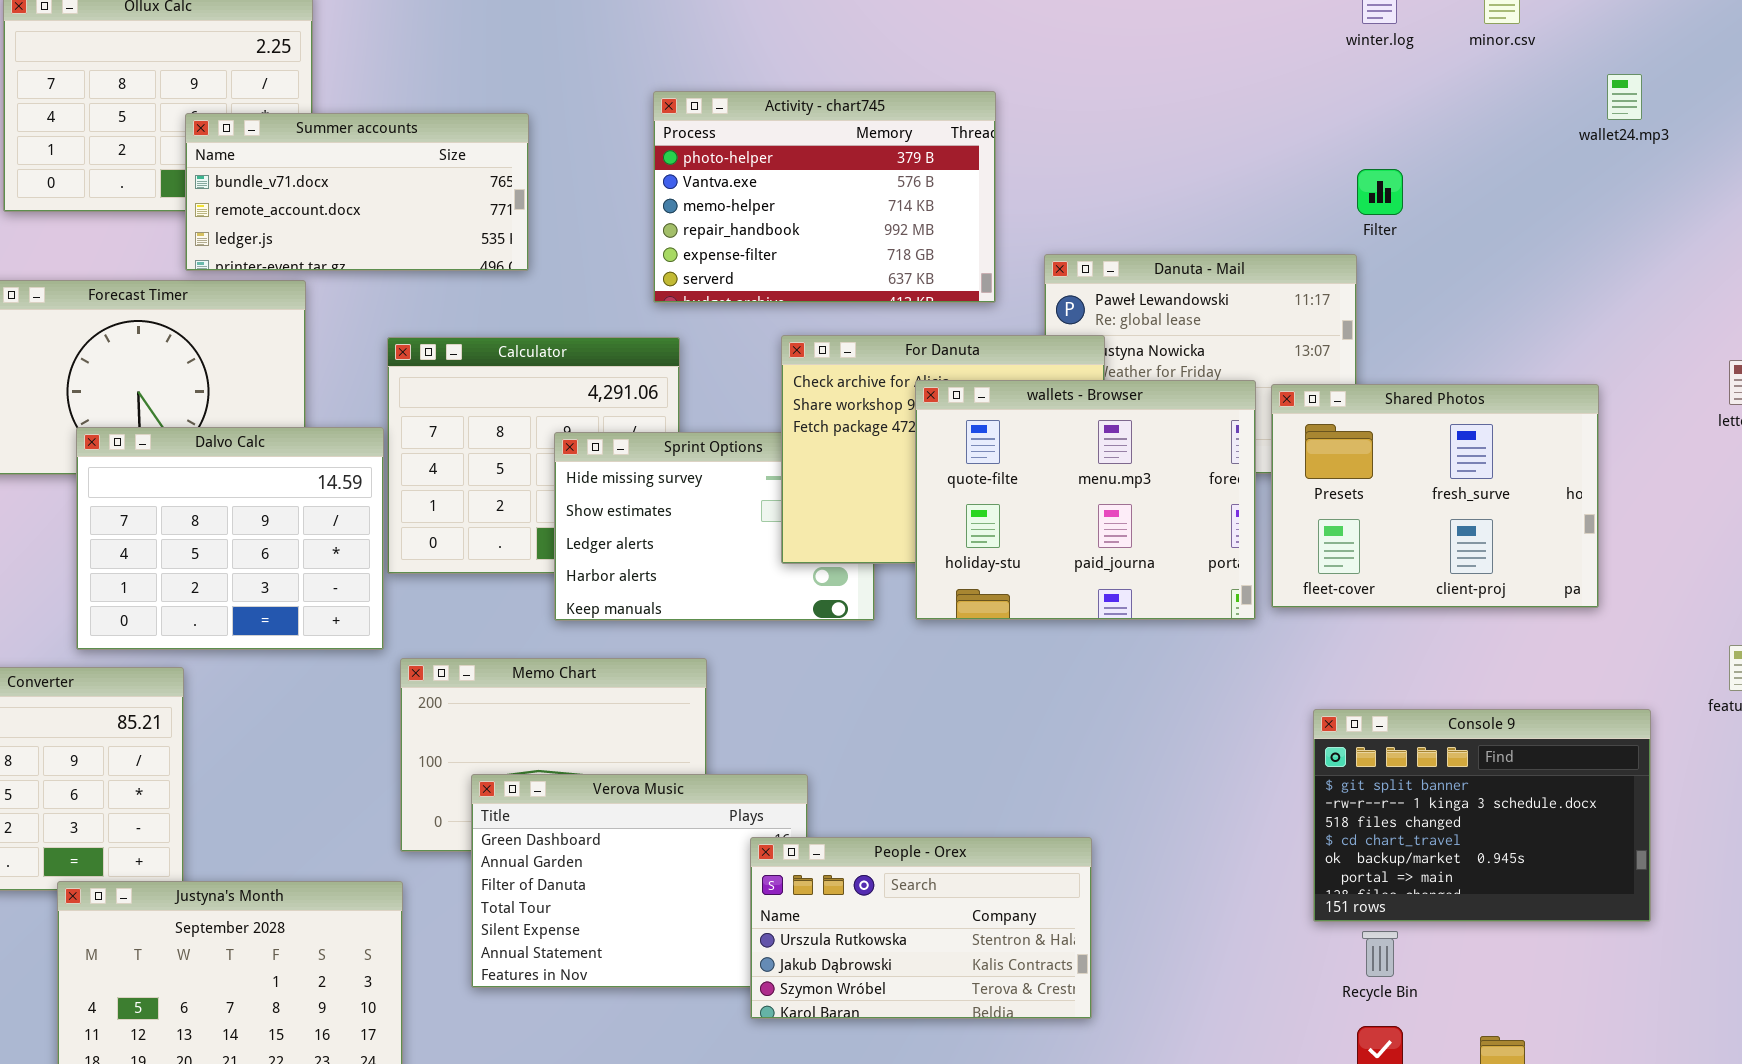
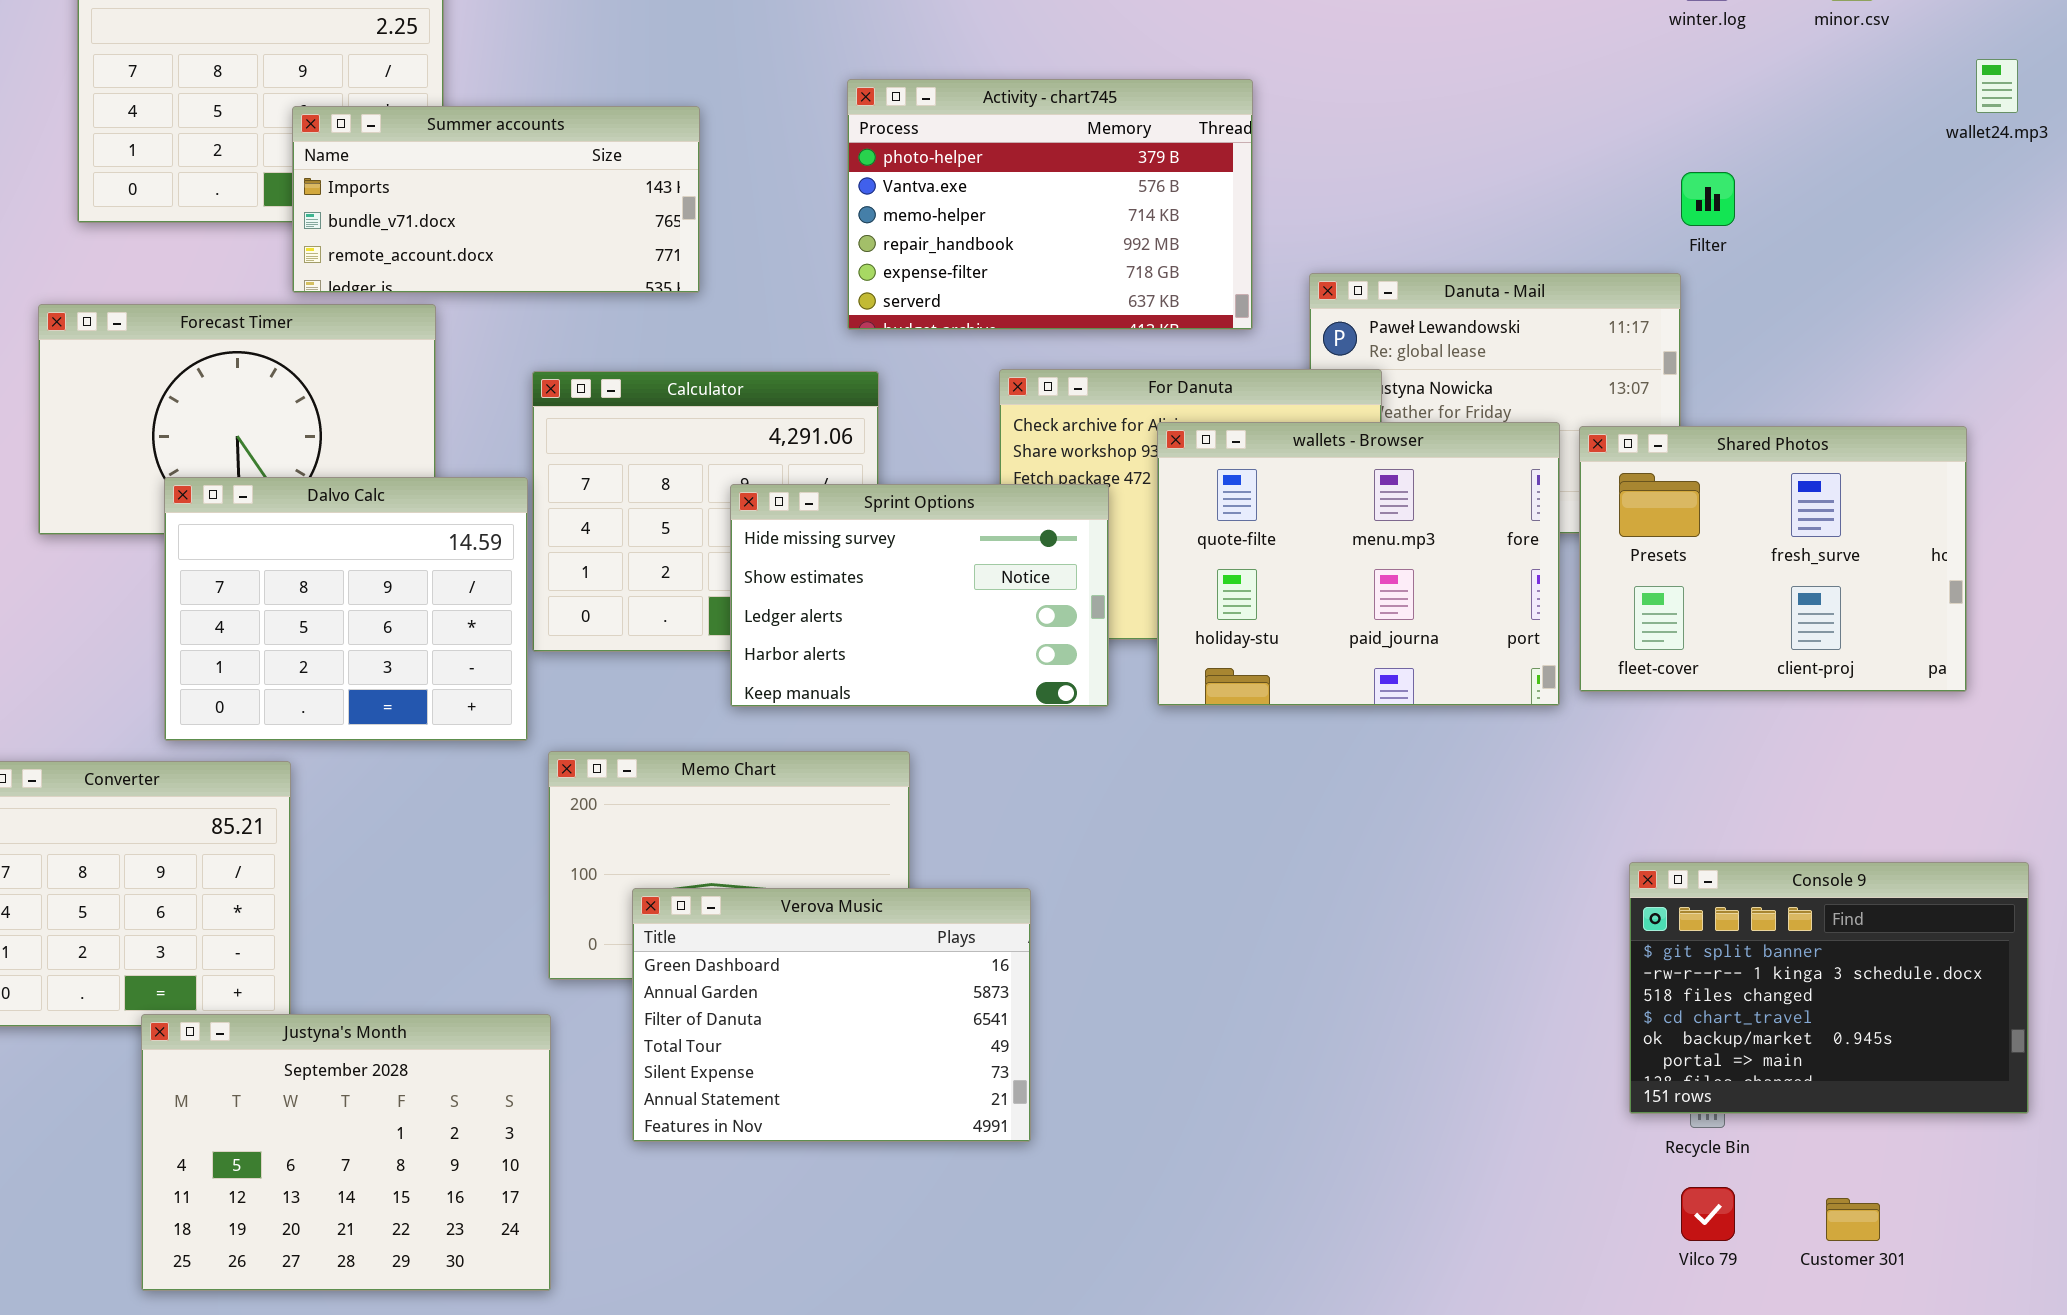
Summer accounts: [185,113,529,271] -> [292,106,700,293], scrolled up 1 row
Sprint Options: [554,432,875,621] -> [730,484,1109,707], raised
Console 9: [1313,709,1651,922] -> [1629,862,2029,1114], moved
People - Orex: [750,837,1092,1019] -> none, closed

